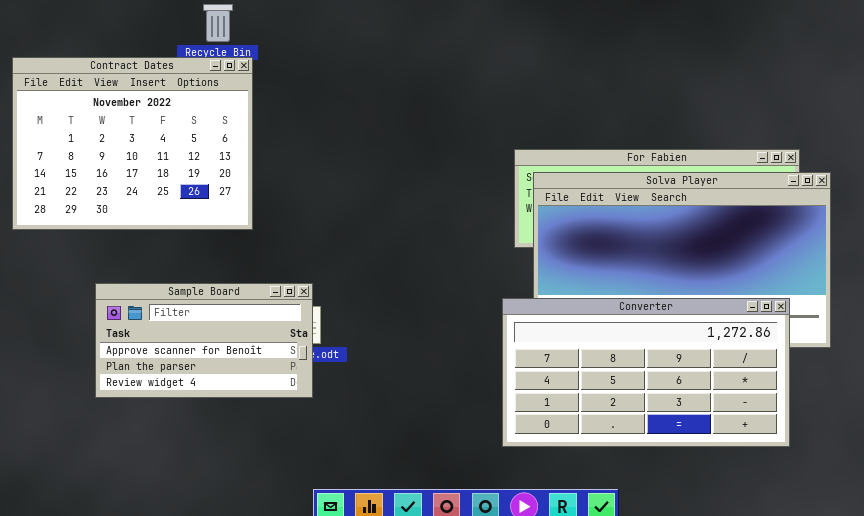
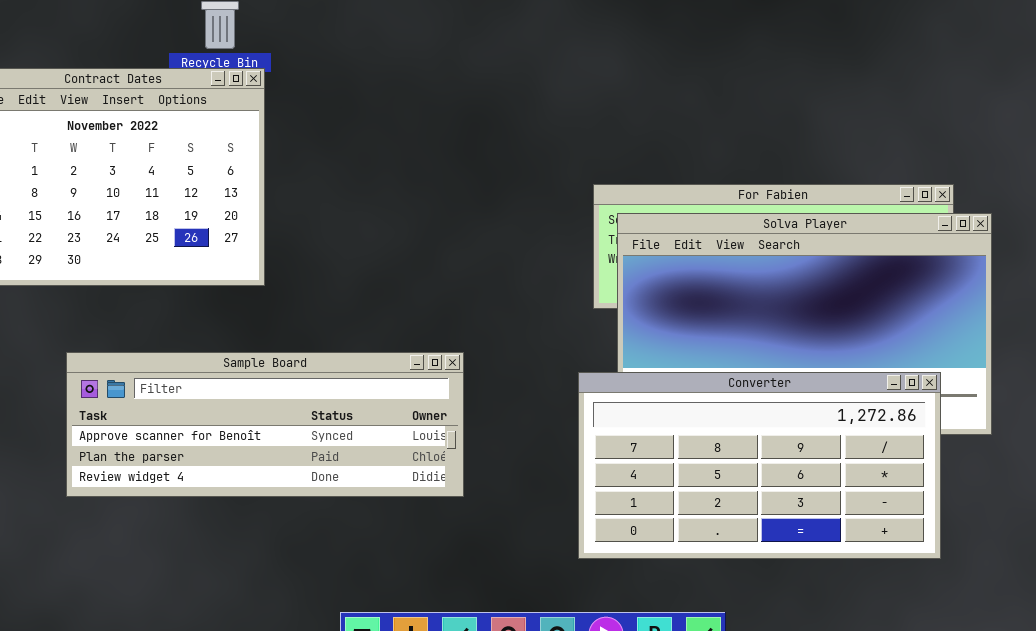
Sample Board: [95,283,313,398] -> [66,352,464,497], resized

